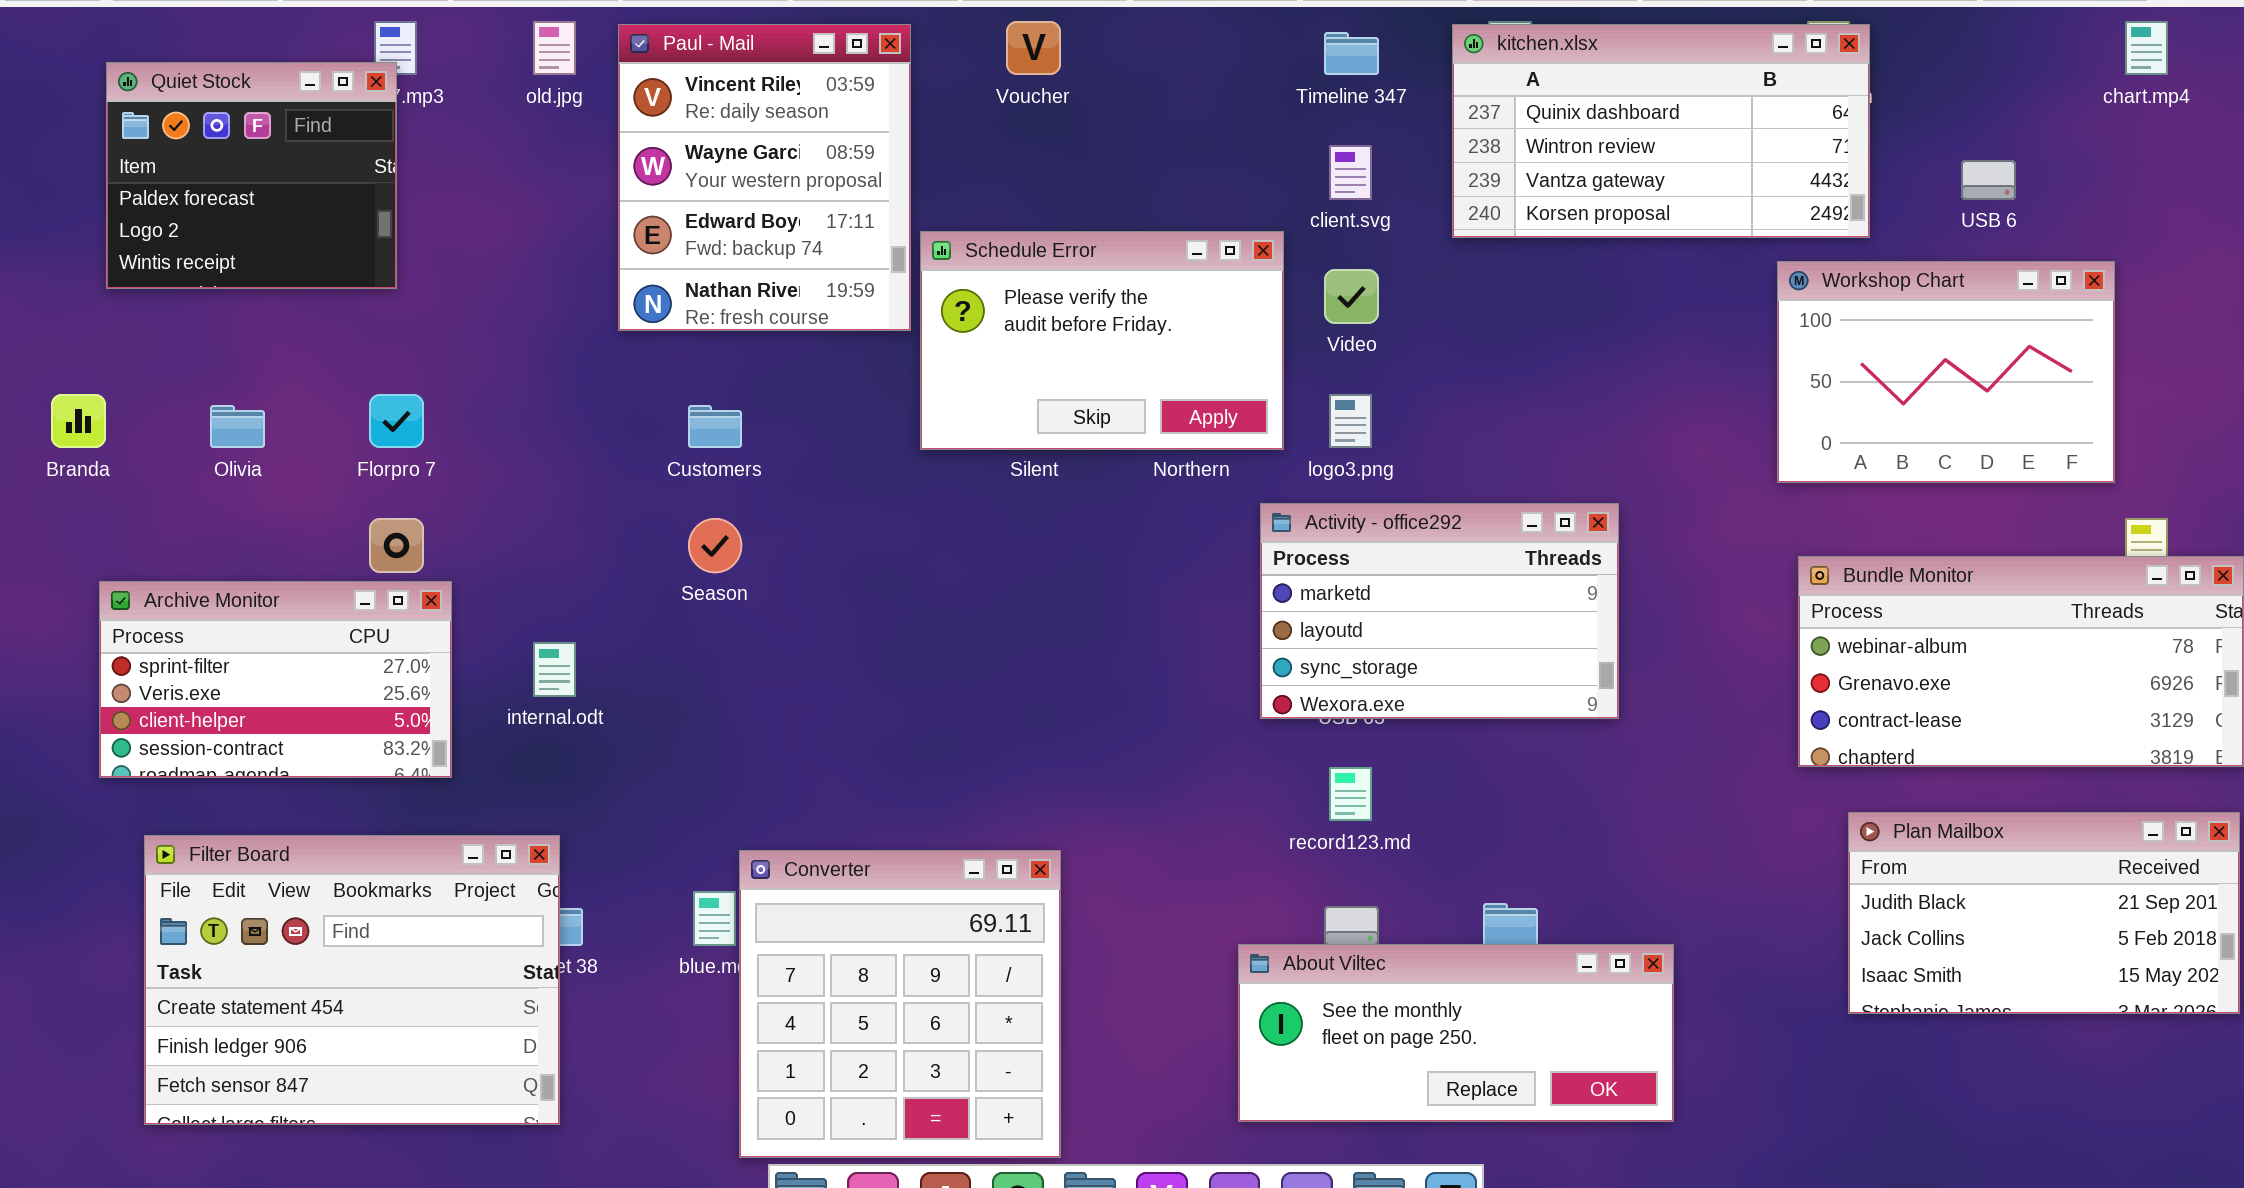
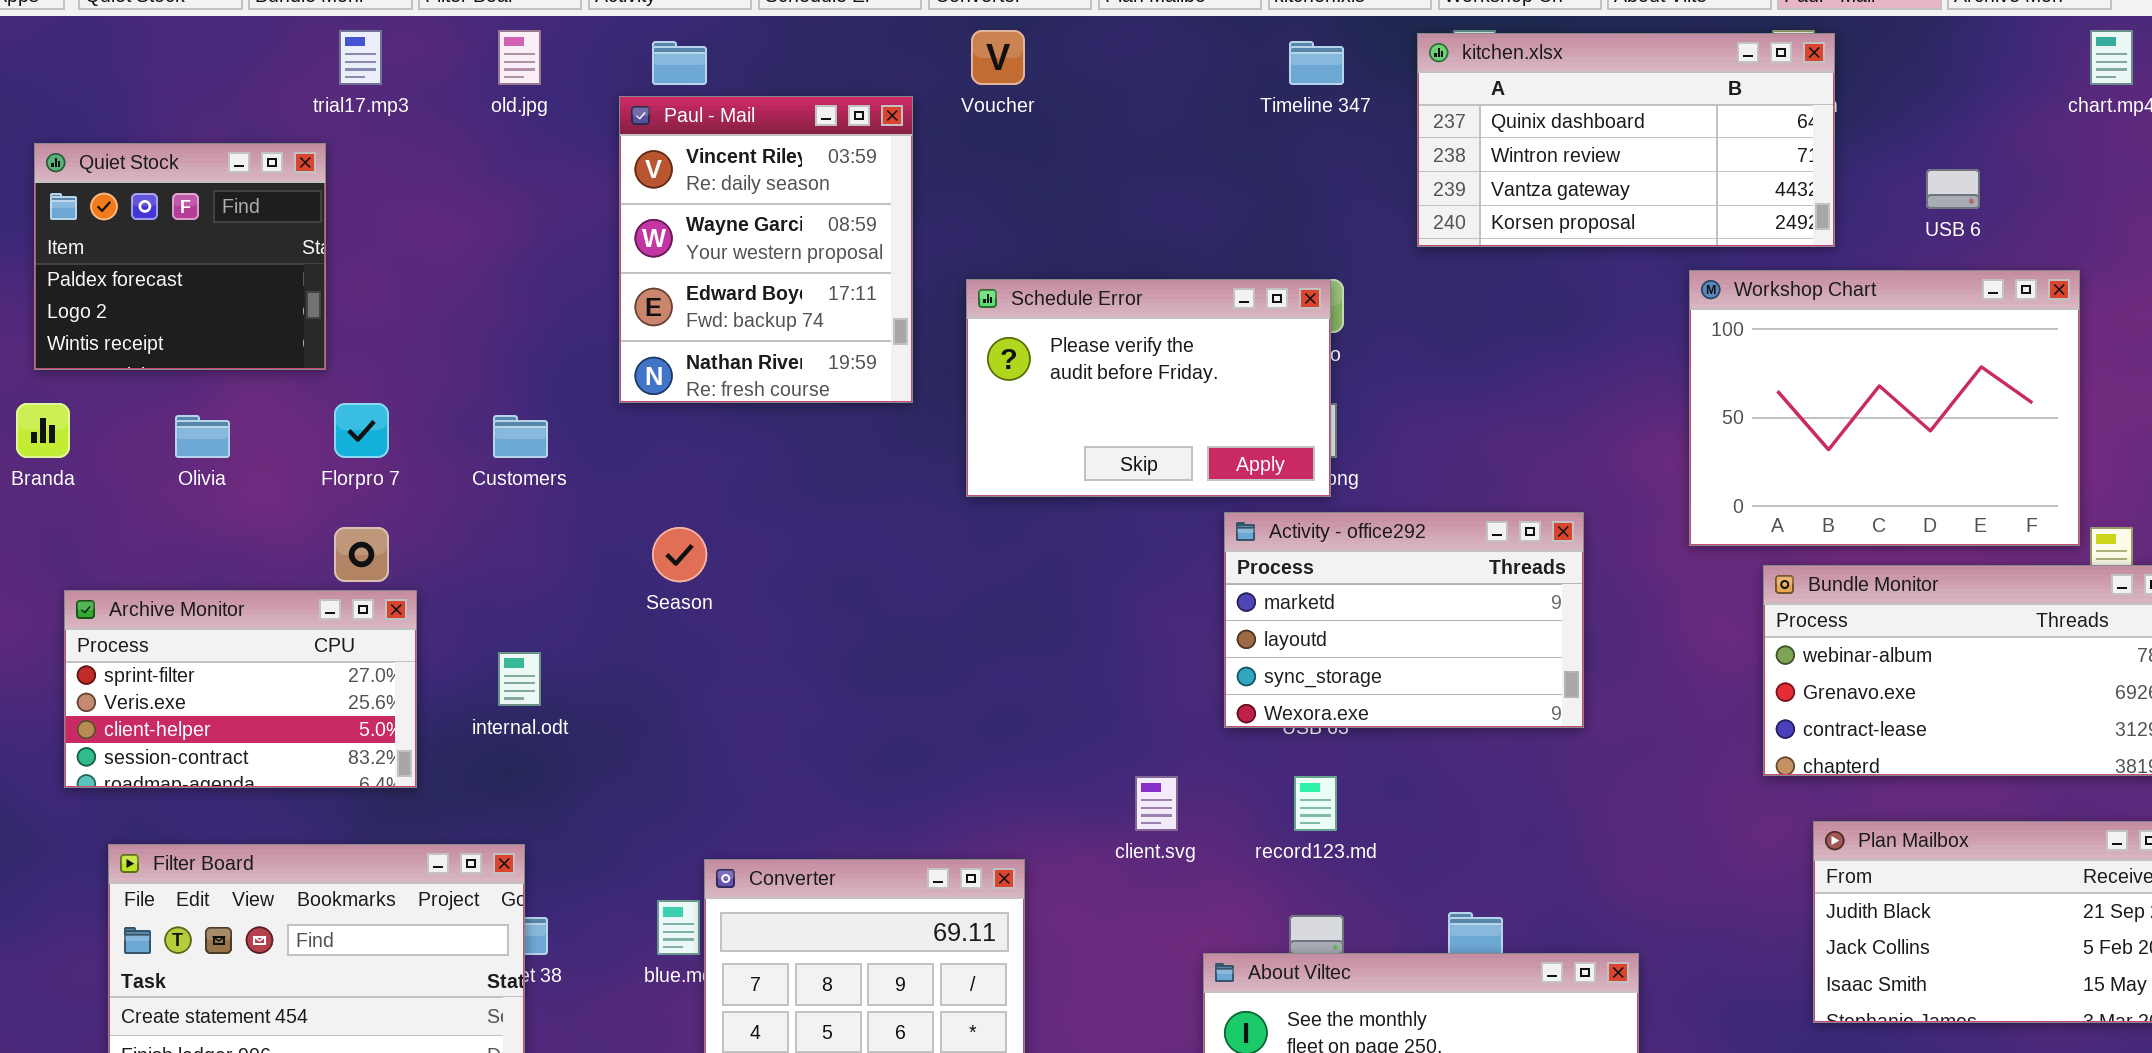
Paul - Mail: [618,24,911,331] -> [619,96,913,403], moved
Quiet Stock: [106,62,397,289] -> [34,143,326,370], moved
client.svg: [1329,145,1372,200] -> [1135,776,1178,831], moved
Schedule Error: [920,231,1284,450] -> [966,279,1331,497], moved
Workshop Chart: [1777,261,2115,483] -> [1689,270,2080,546], resized
Customers: [688,405,742,448] -> [493,415,548,458], moved

